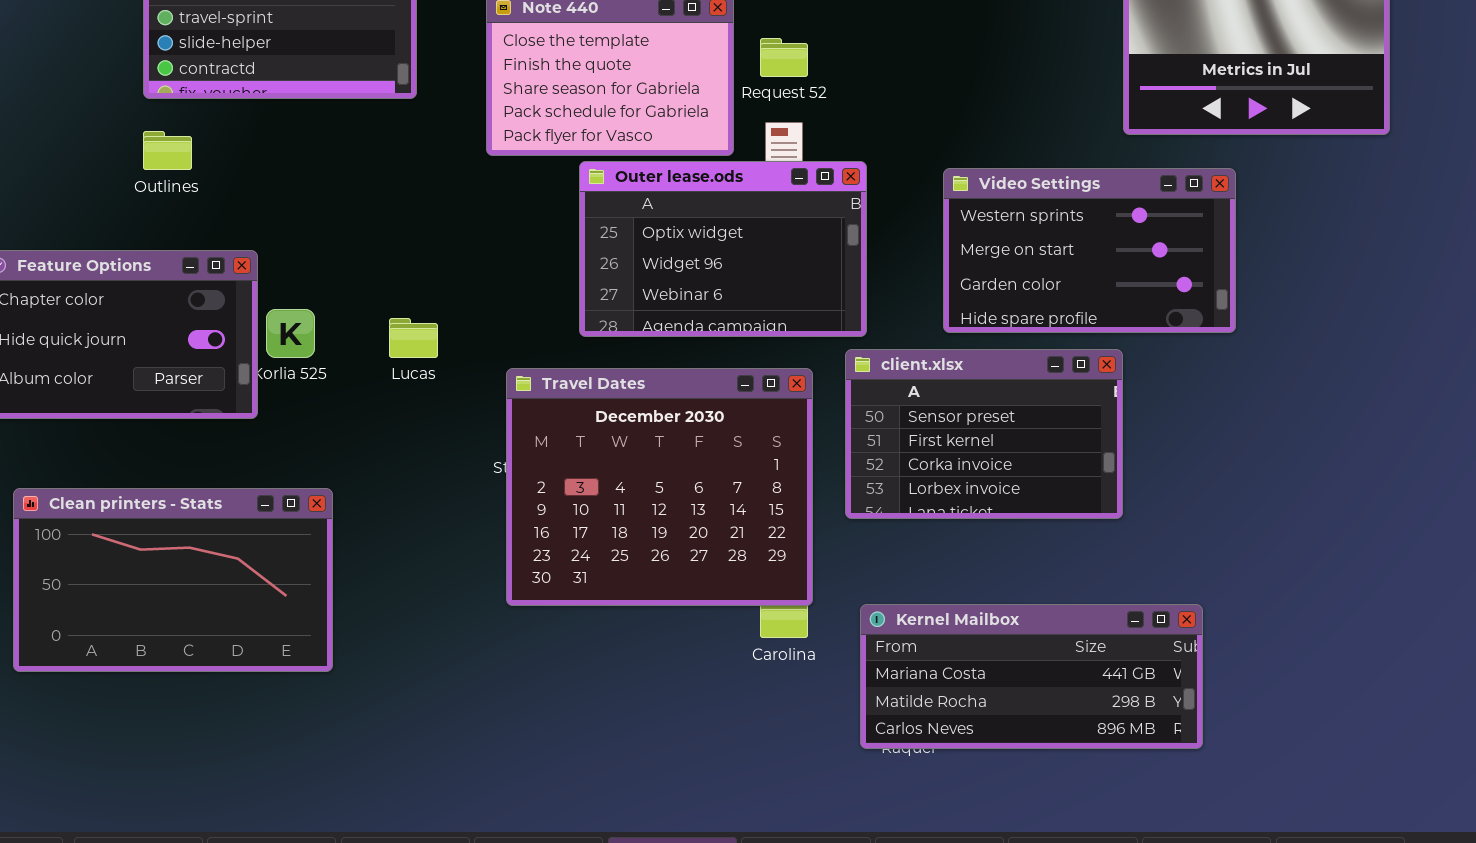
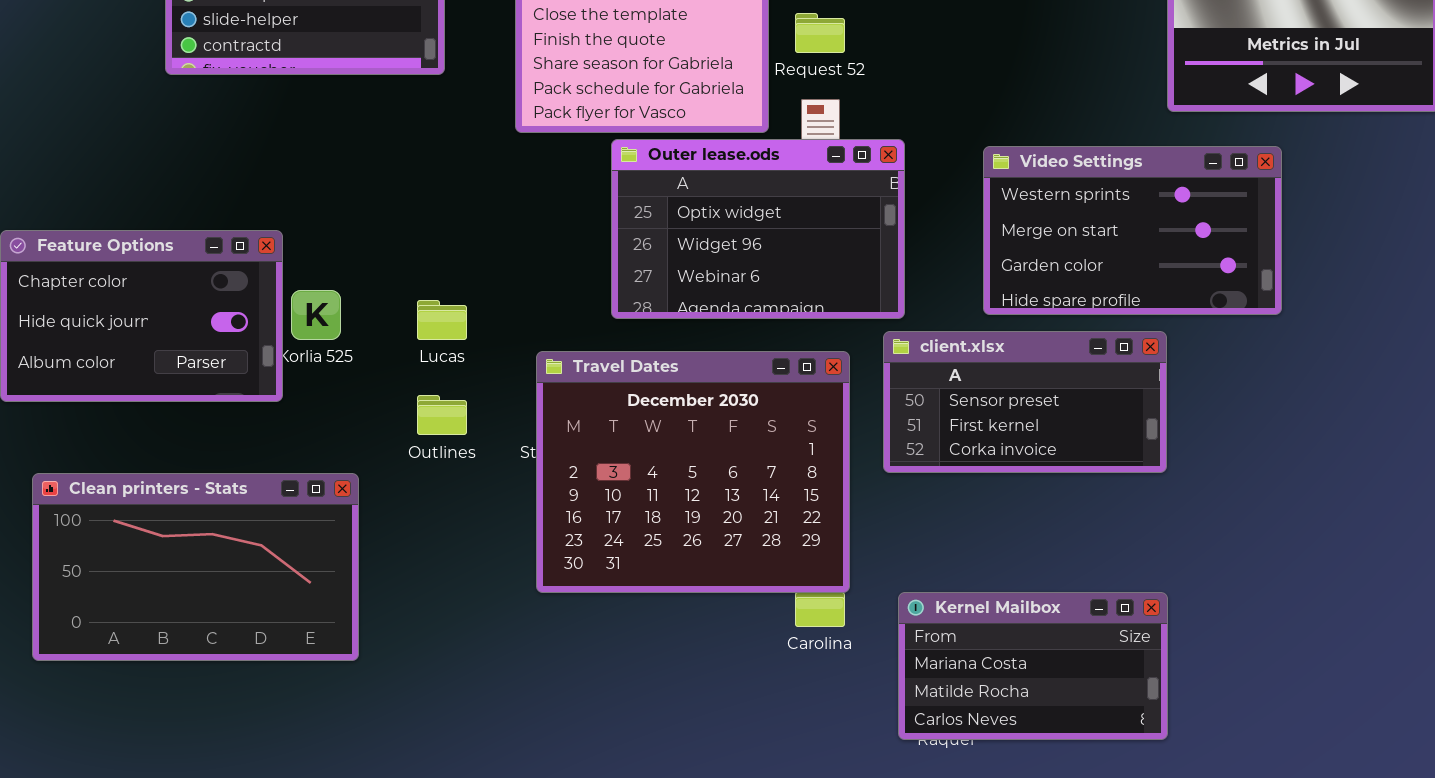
Outlines: [143,131,192,170] -> [417,395,467,435], moved
client.xlsx: [845,349,1123,519] -> [883,331,1167,473], resized
Kernel Mailbox: [860,604,1203,749] -> [898,592,1168,740], resized

